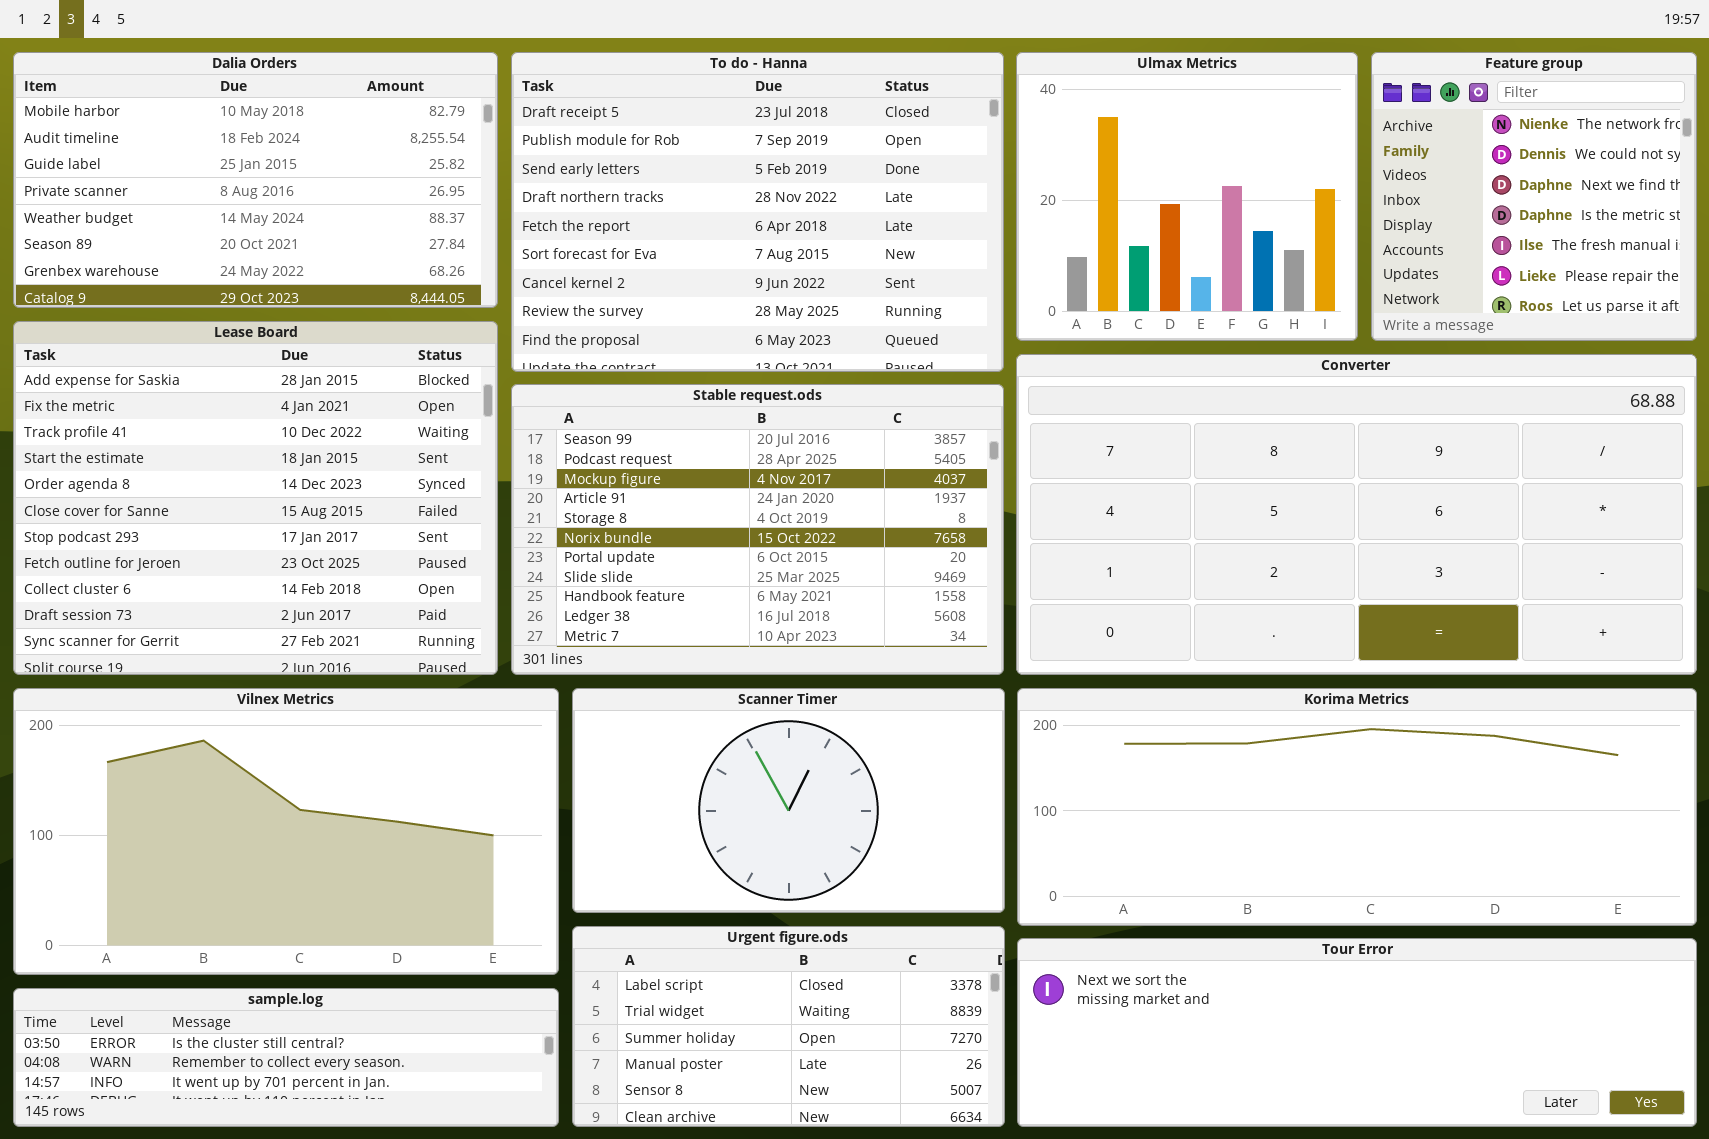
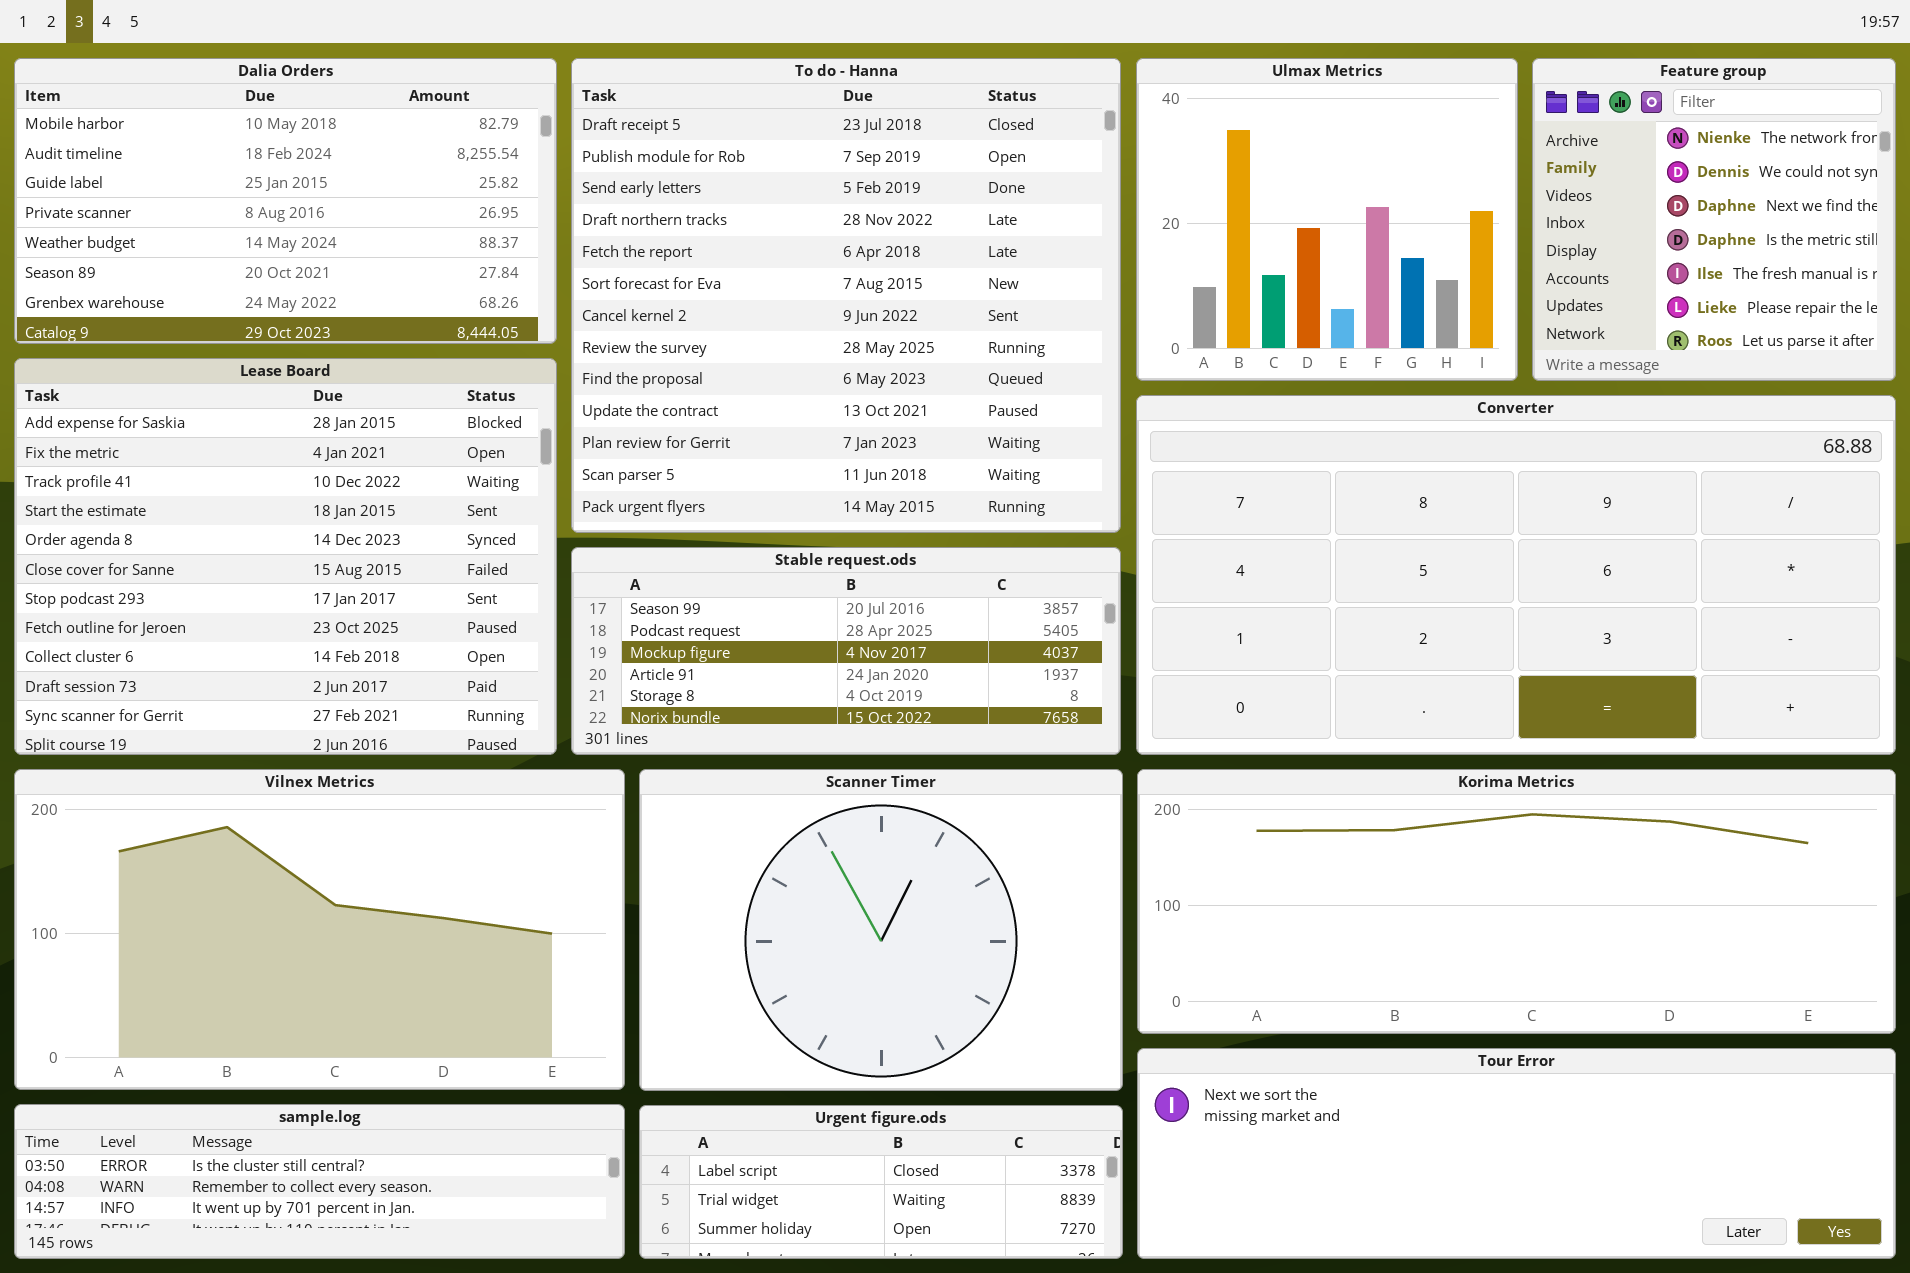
To do - Hanna: [511,52,1004,372] -> [571,58,1121,533], resized
Stable request.ods: [511,384,1004,675] -> [571,547,1121,755], resized
Scanner Timer: [572,688,1005,913] -> [639,769,1123,1091], resized
Urgent figure.ods: [572,926,1005,1127] -> [639,1105,1123,1259], resized

